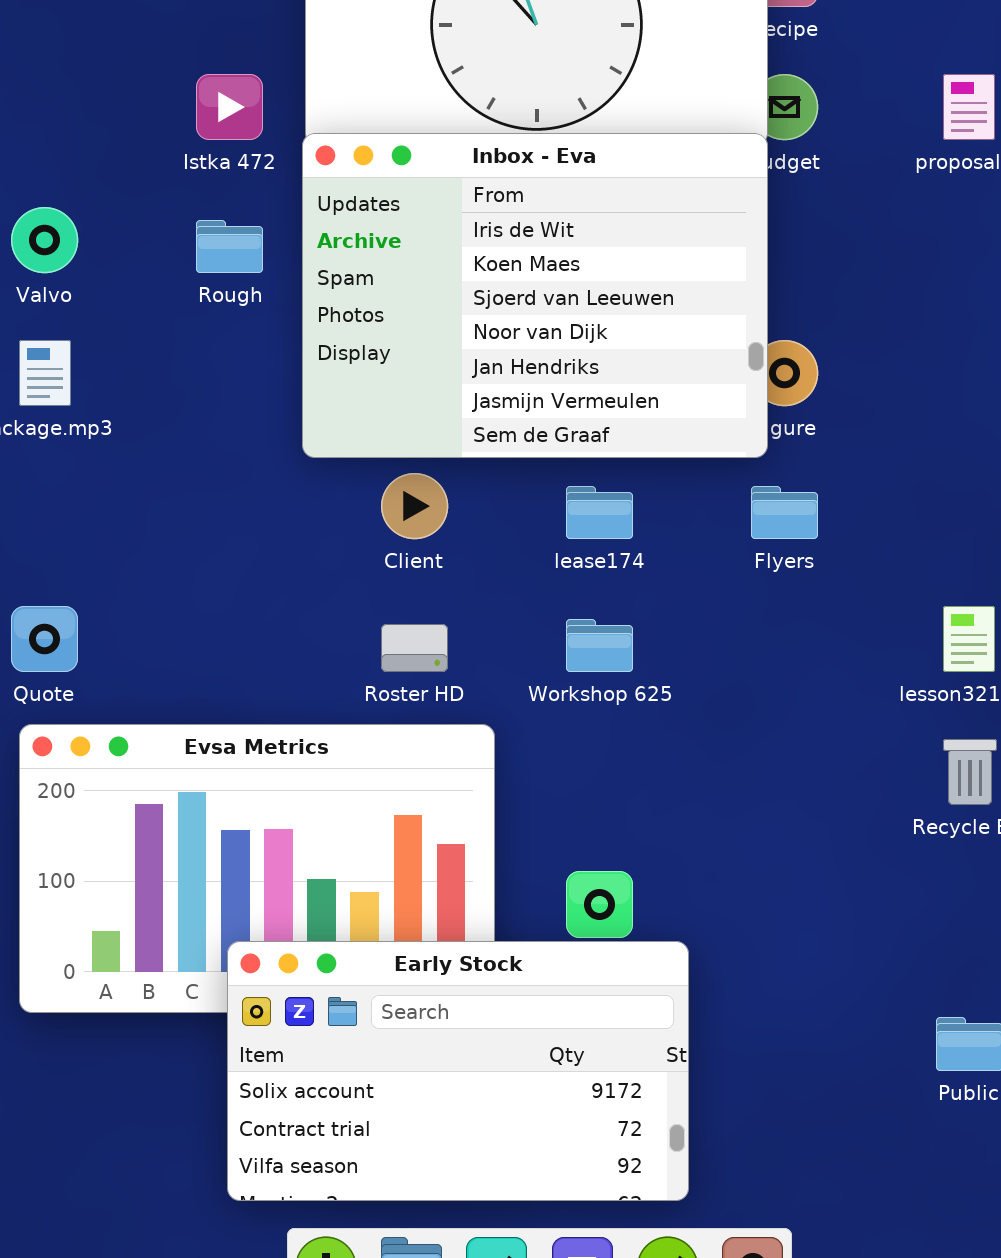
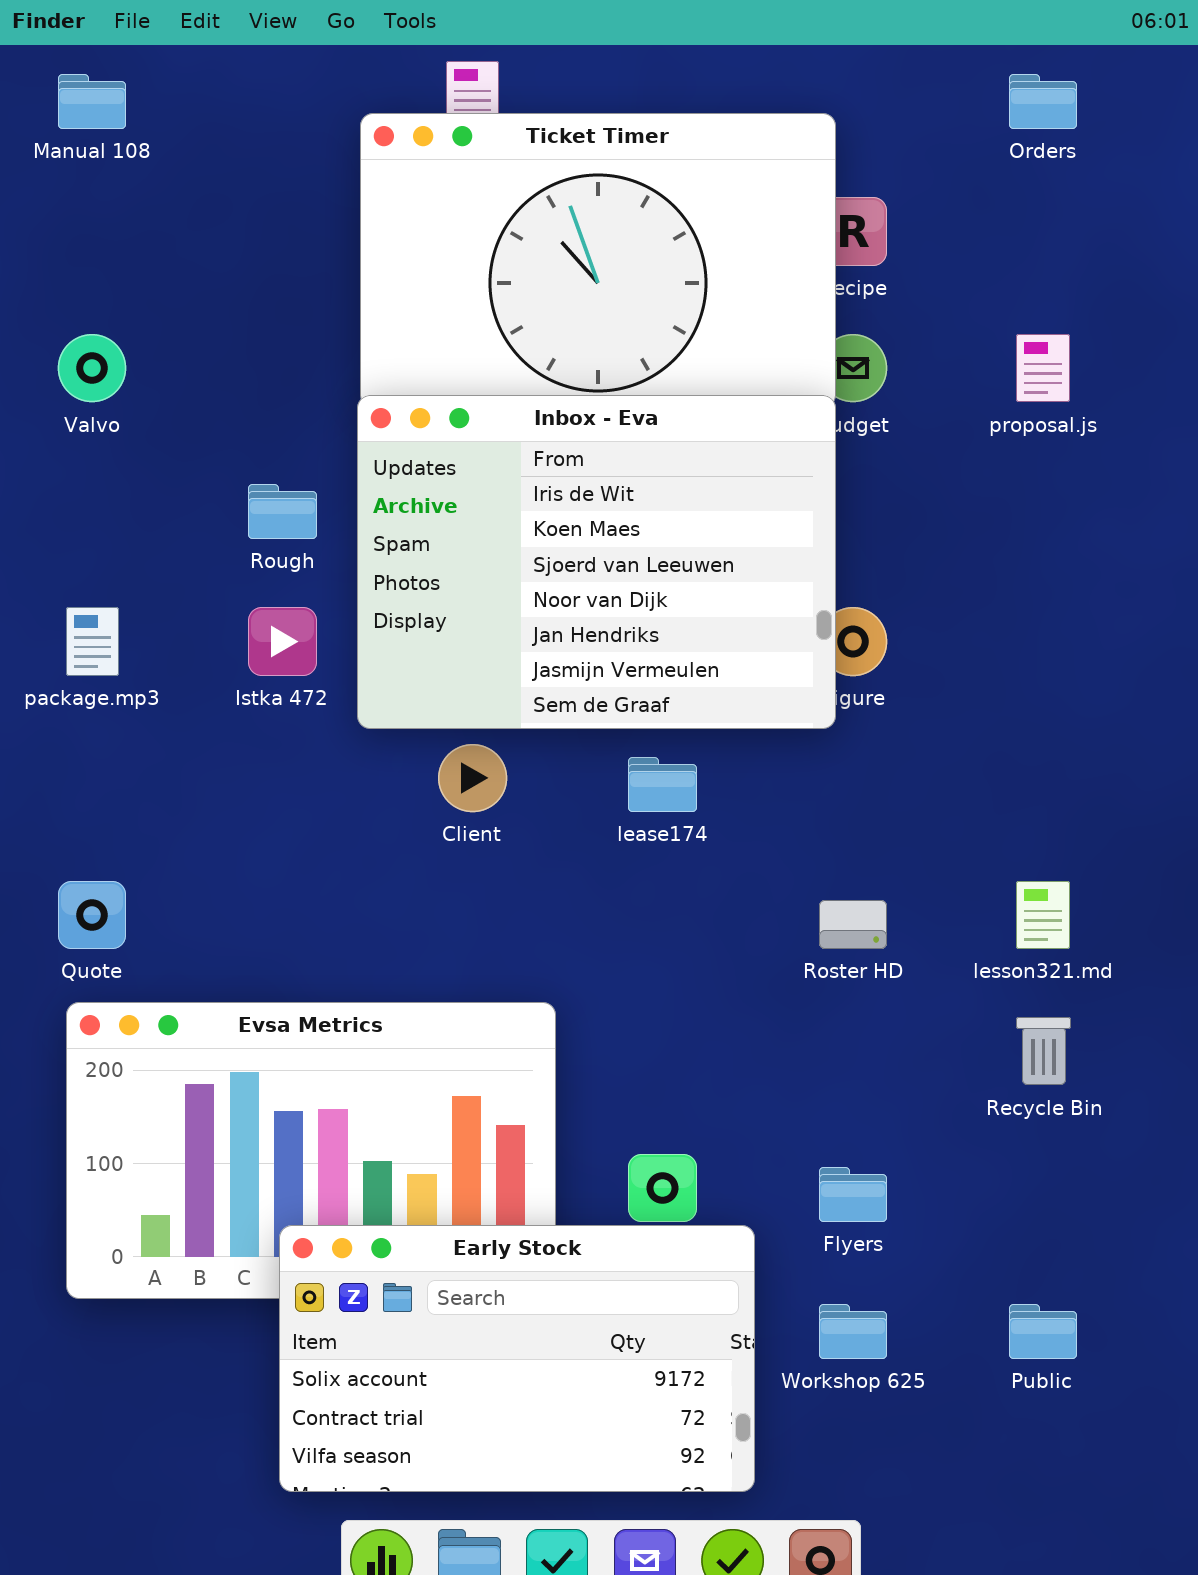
Istka 472: [196,74,263,140] -> [248,607,317,676], moved
Valvo: [11,207,78,273] -> [58,334,126,402], moved
Flyers: [751,486,818,539] -> [819,1167,887,1222], moved
Workshop 625: [566,619,633,672] -> [819,1304,887,1359], moved
Roster HD: [381,624,448,672] -> [819,900,887,949], moved

